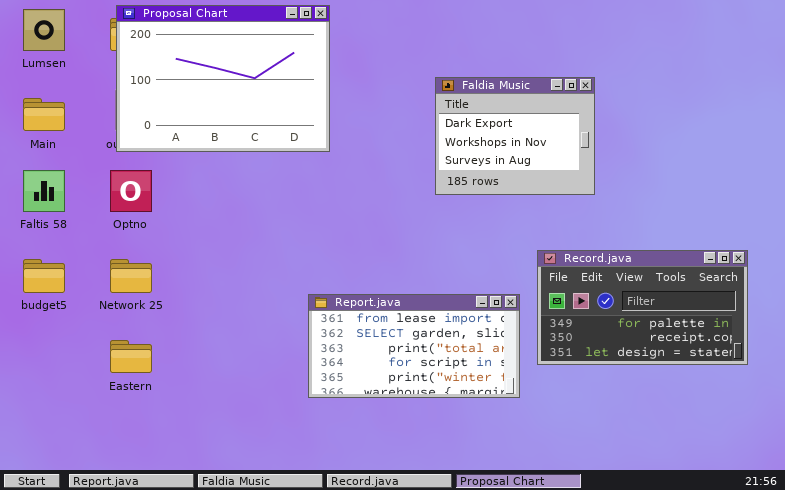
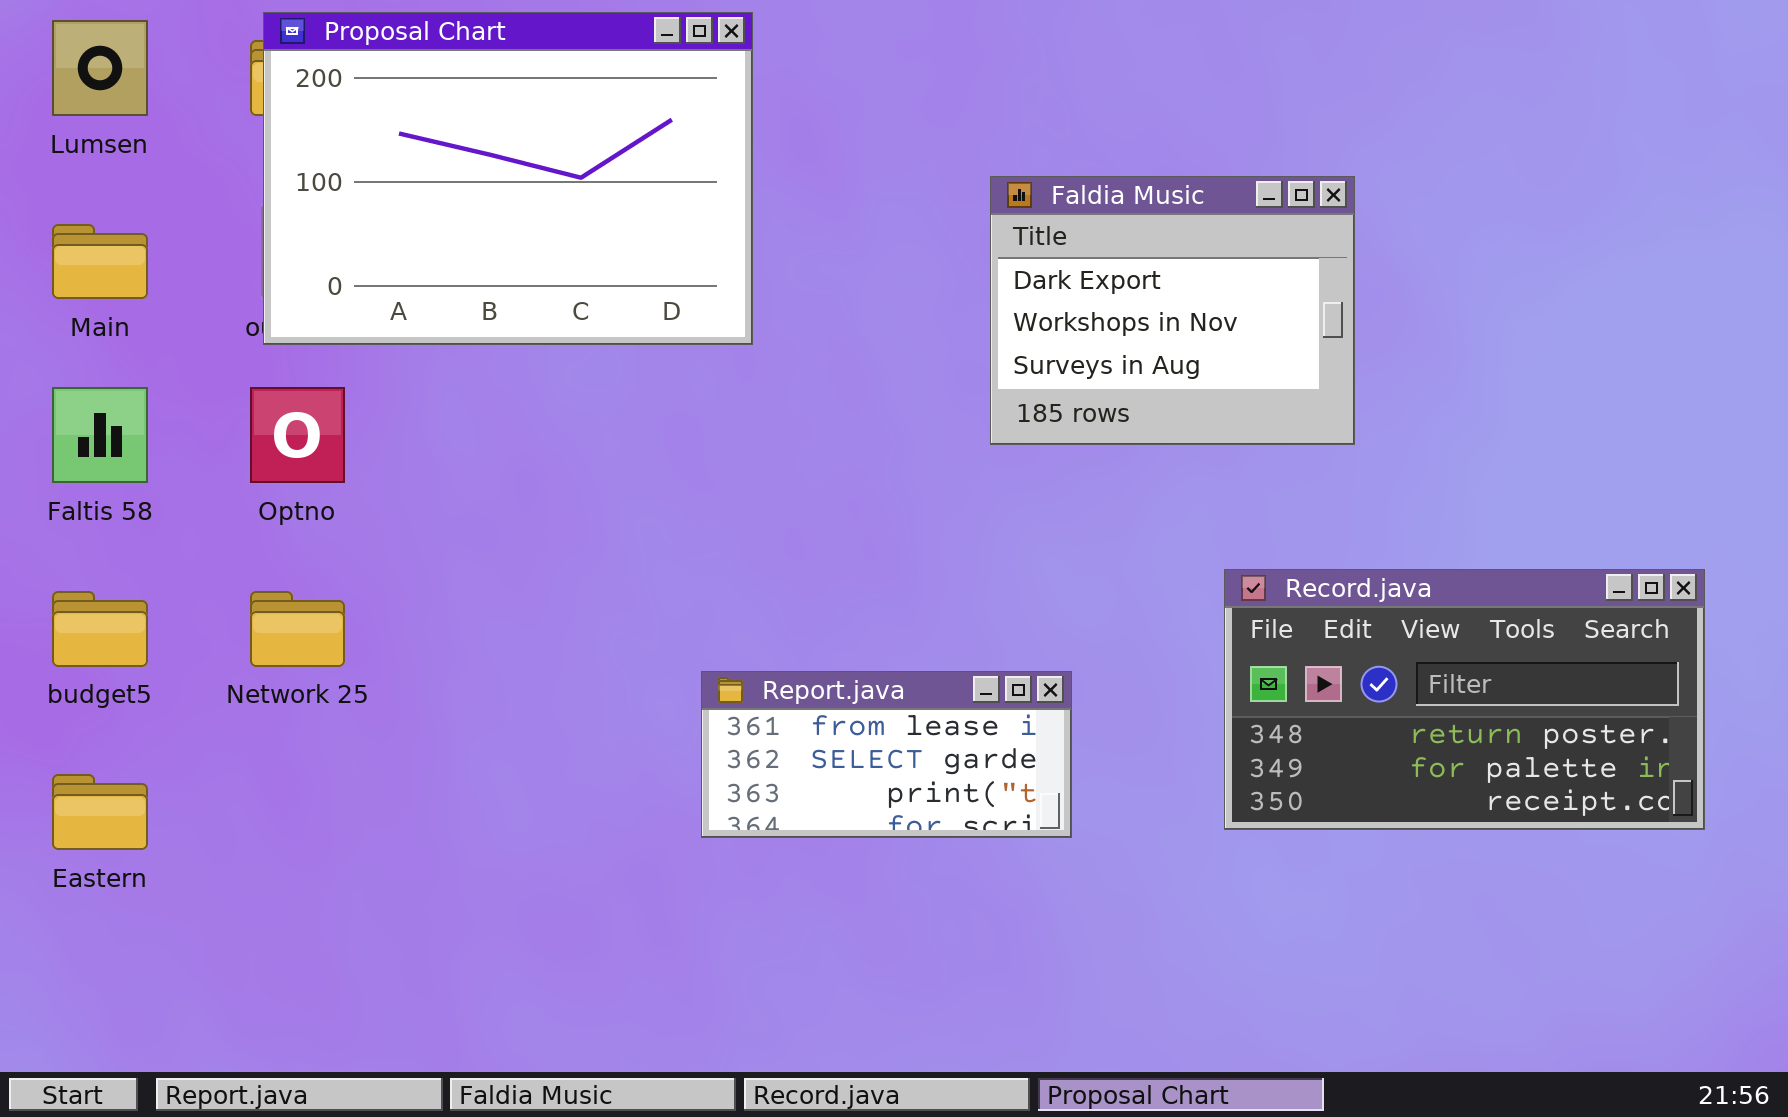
Record.java: [537,250,748,365] -> [1224,569,1705,830], scrolled up 1 row
Report.java: [308,294,520,398] -> [701,671,1072,838], resized
Eastern: [110,340,152,373] -> [52,774,148,850], moved

